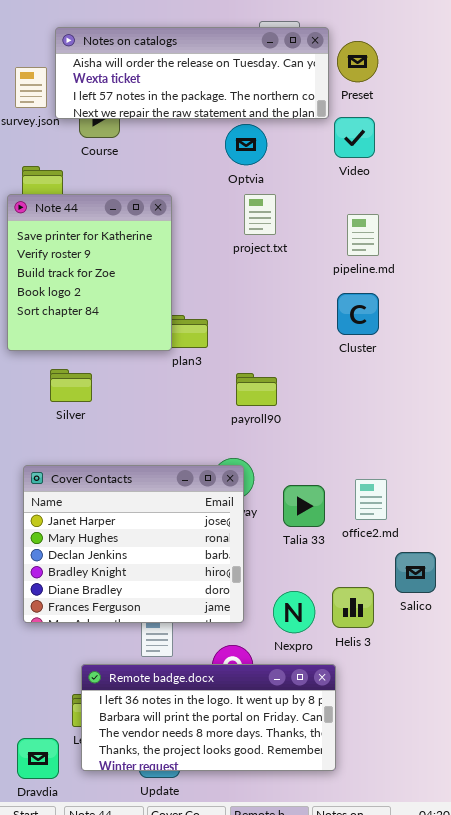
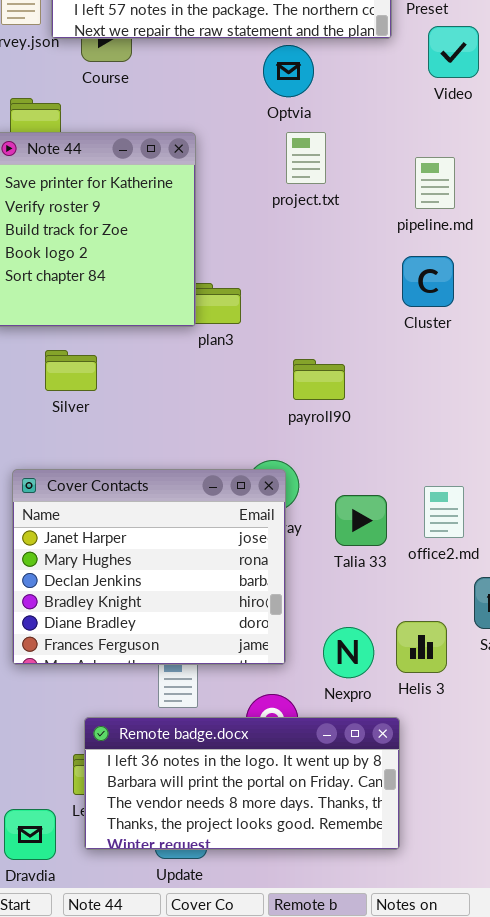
Video: [334,117,375,158] -> [428,26,479,78], moved
payroll90: [236,373,277,406] -> [293,359,345,400], moved

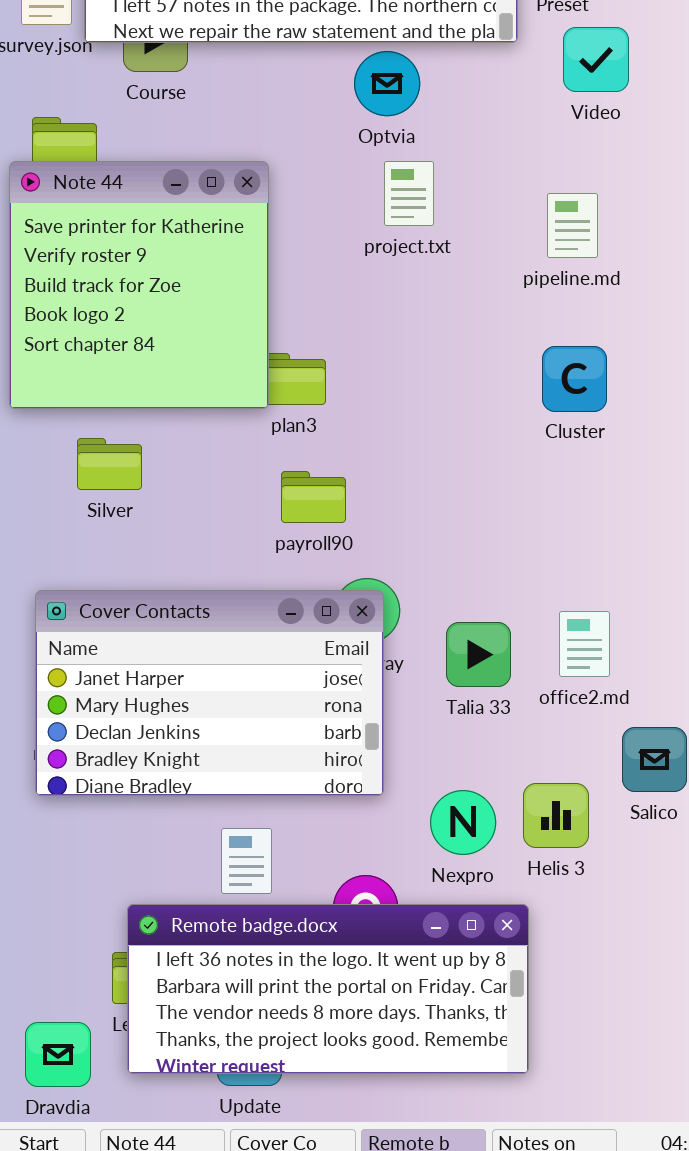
Cluster: [402,256,454,307] -> [542,346,607,412], moved
payroll90: [293,359,345,400] -> [281,471,346,523], moved
Cover Contacts: [12,469,286,665] -> [35,590,384,796], resized

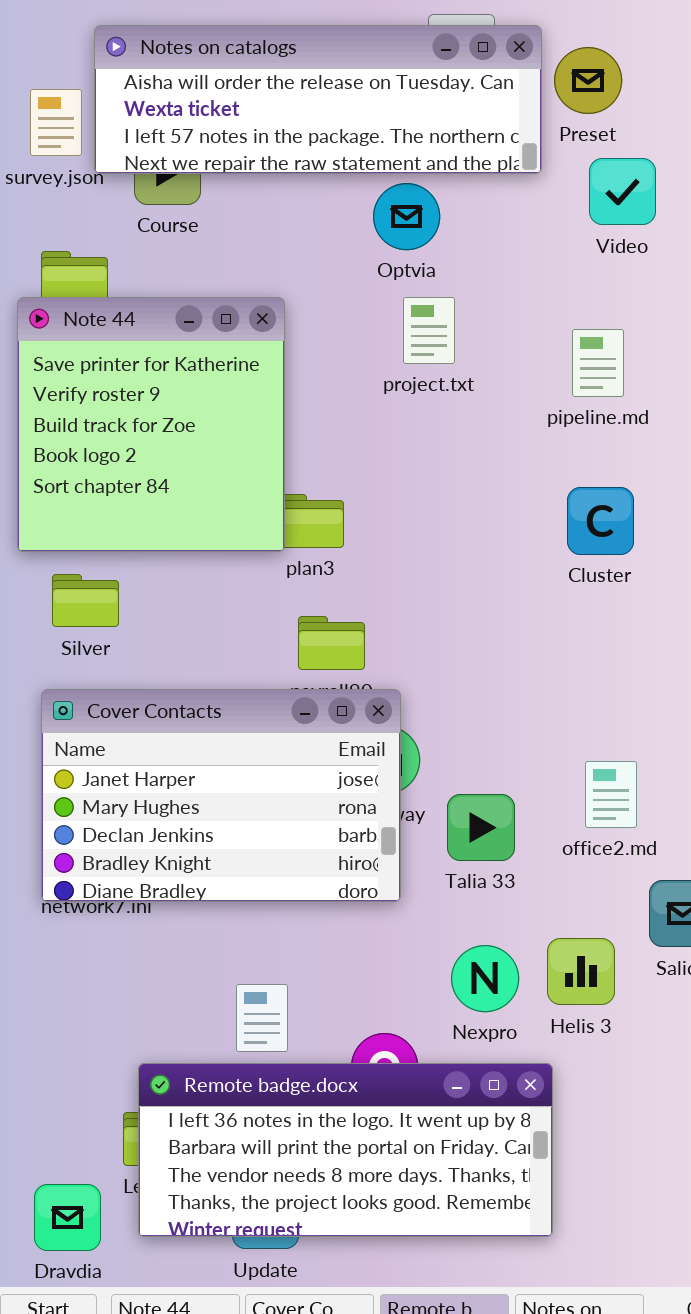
Silver: [77,438,142,490] -> [52,574,119,627], moved
Cover Contacts: [35,590,384,796] -> [41,689,401,902], moved
Talia 33: [446,622,511,687] -> [447,794,515,861], moved

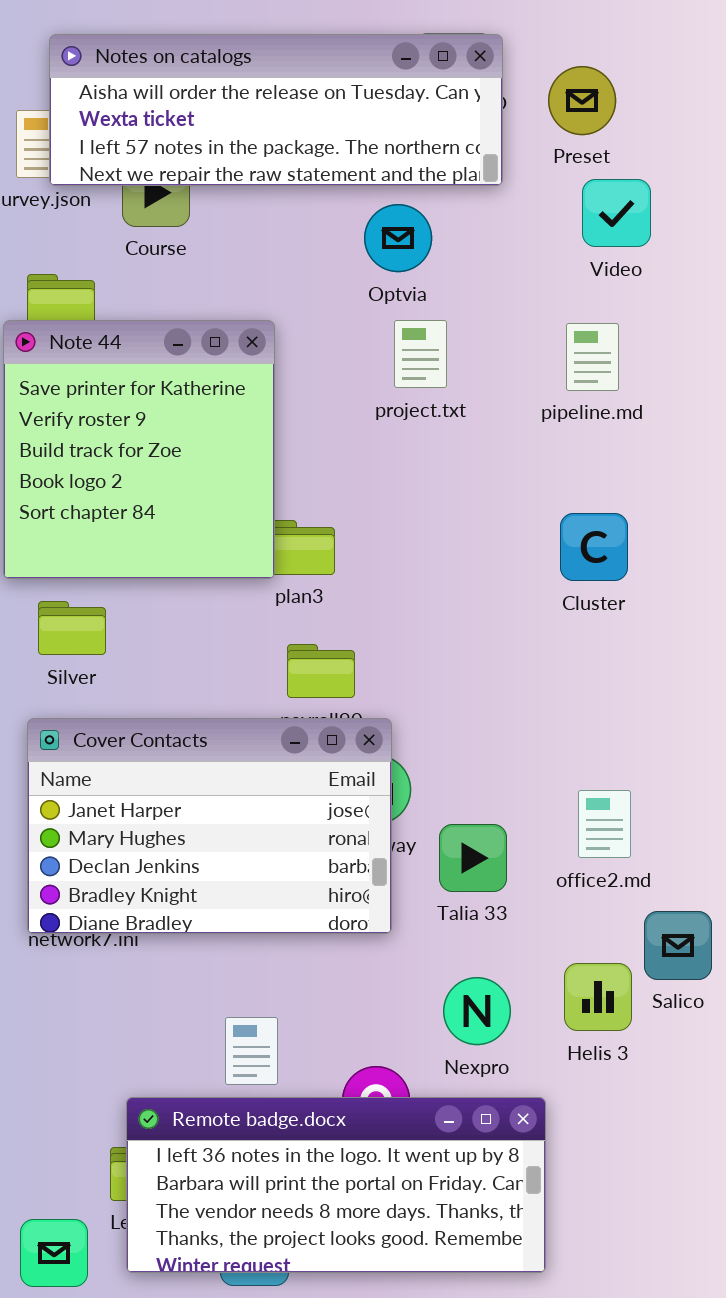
Notes on catalogs: [94,25,542,174] -> [49,34,503,186], moved
pipeline.md: [572,329,624,397] -> [566,323,619,391], moved
Helis 3: [547,938,615,1005] -> [564,963,632,1031], moved

